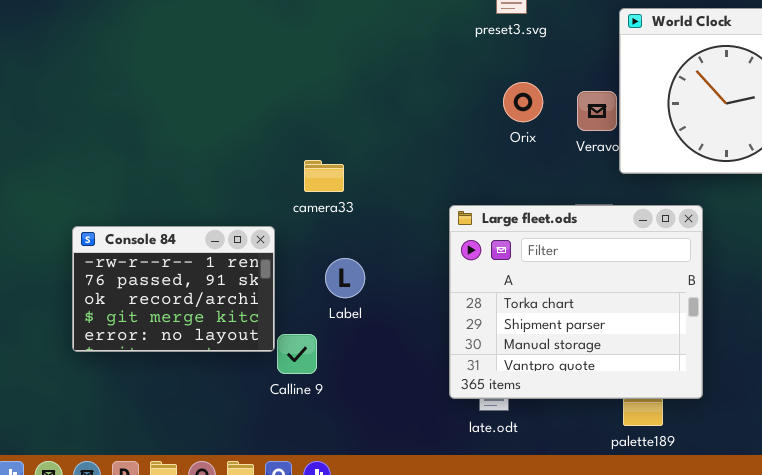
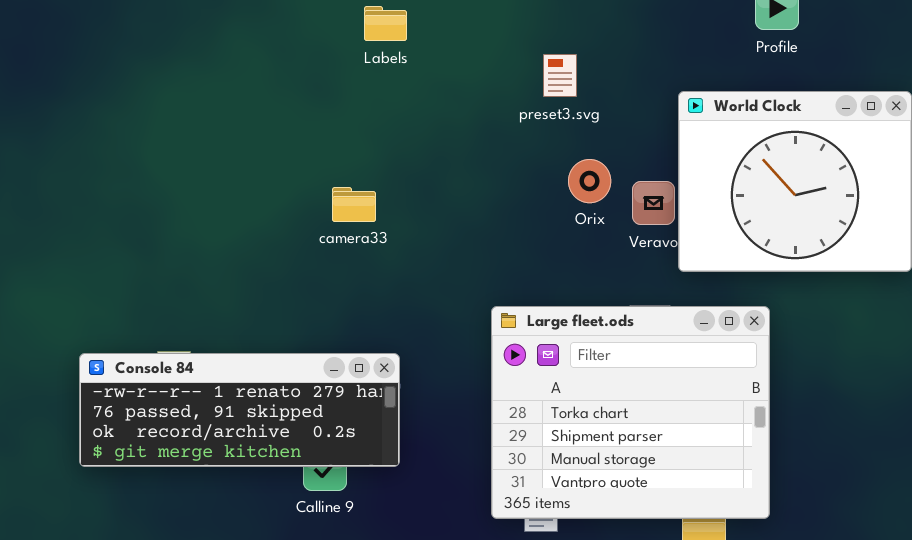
Orix: [503,82,543,122] -> [568,159,611,203], moved
camera33: [304,160,344,192] -> [332,187,376,222], moved
Console 84: [72,226,275,352] -> [79,353,400,467], resized

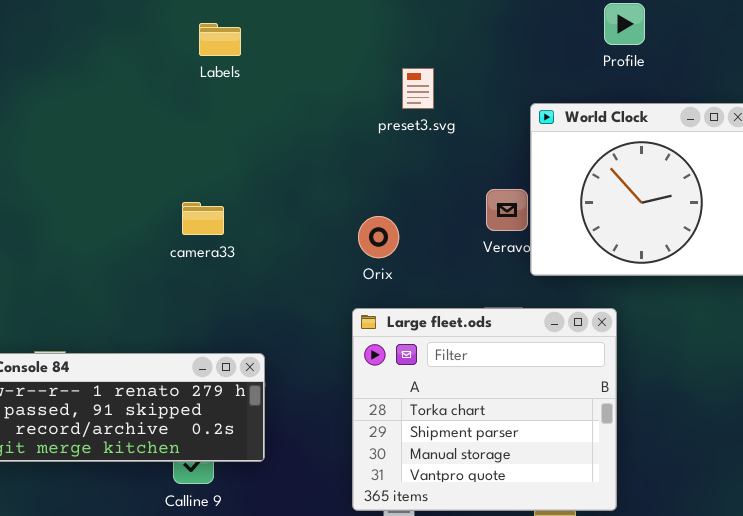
Labels: [364,6,407,41] -> [199,23,241,56], moved
Orix: [568,159,611,203] -> [358,216,399,258], moved
camera33: [332,187,376,222] -> [182,202,224,235], moved

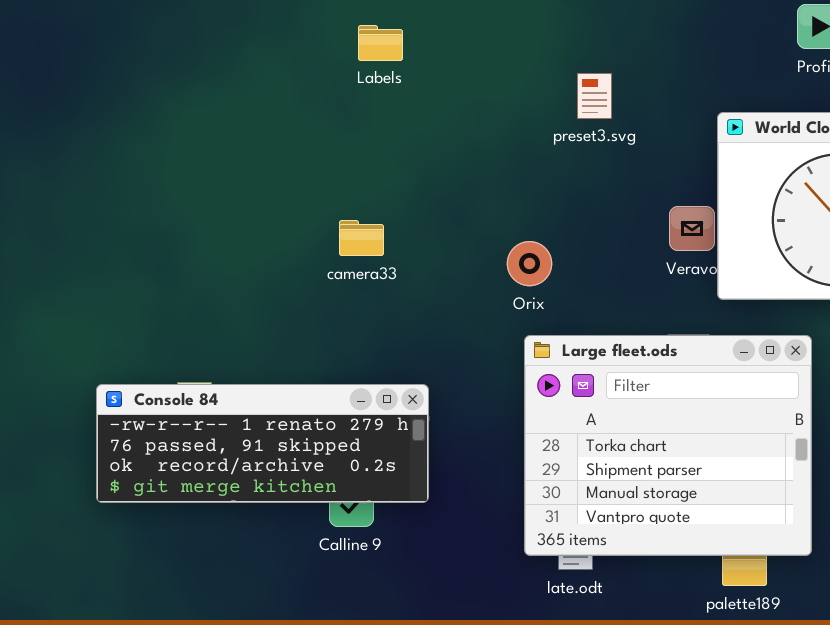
Orix: [358,216,399,258] -> [507,241,552,286], moved

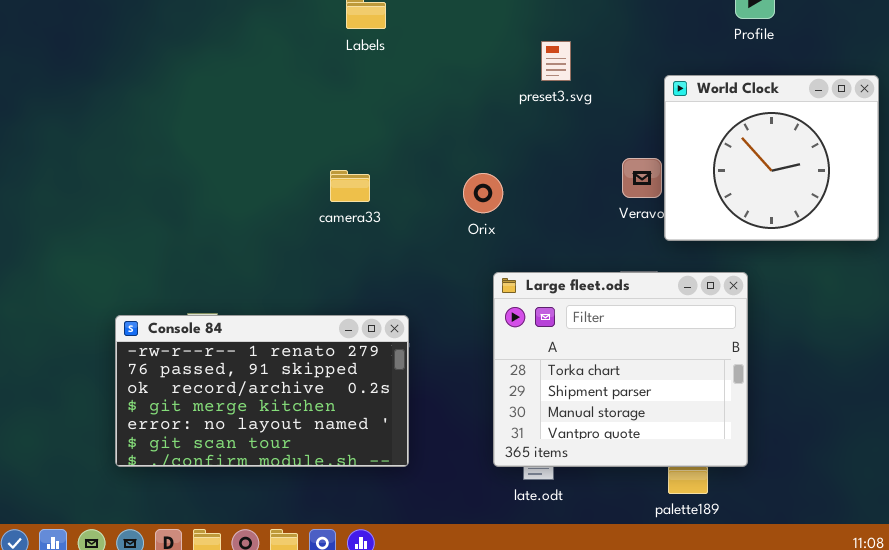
Orix: [507,241,552,286] -> [463,173,503,213], moved
Console 84: [96,384,429,503] -> [115,315,409,467], resized

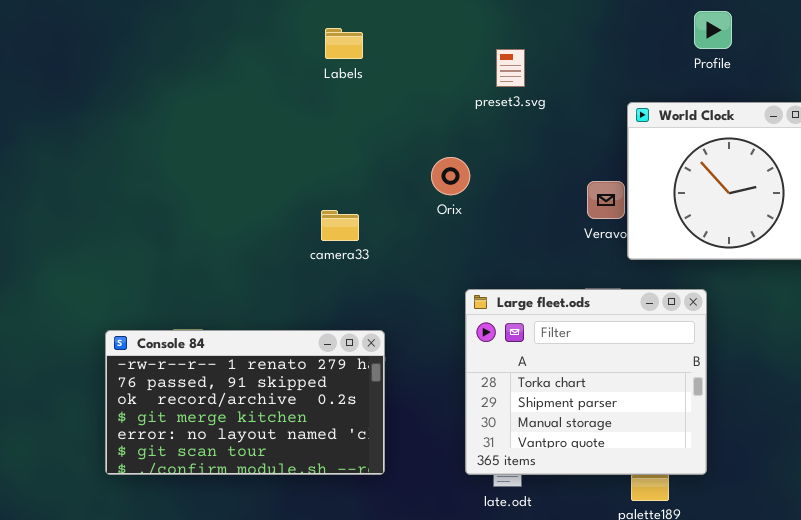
preset3.svg: [541,41,571,81] -> [496,49,525,87], moved
camera33: [330,170,370,202] -> [321,210,359,241], moved
Orix: [463,173,503,213] -> [431,157,470,195], moved

